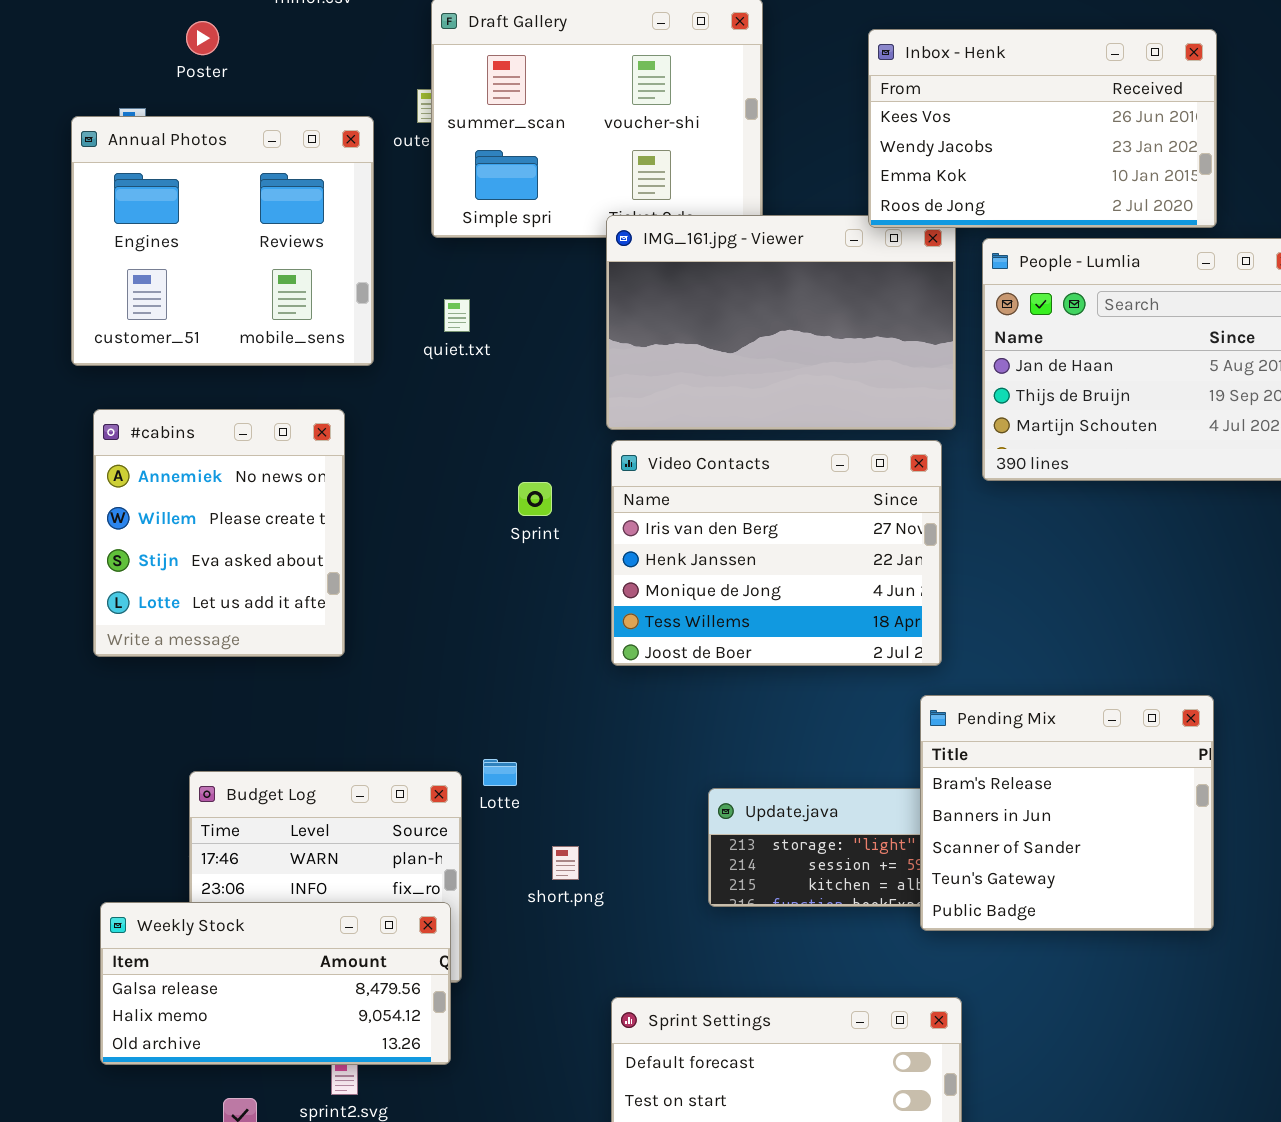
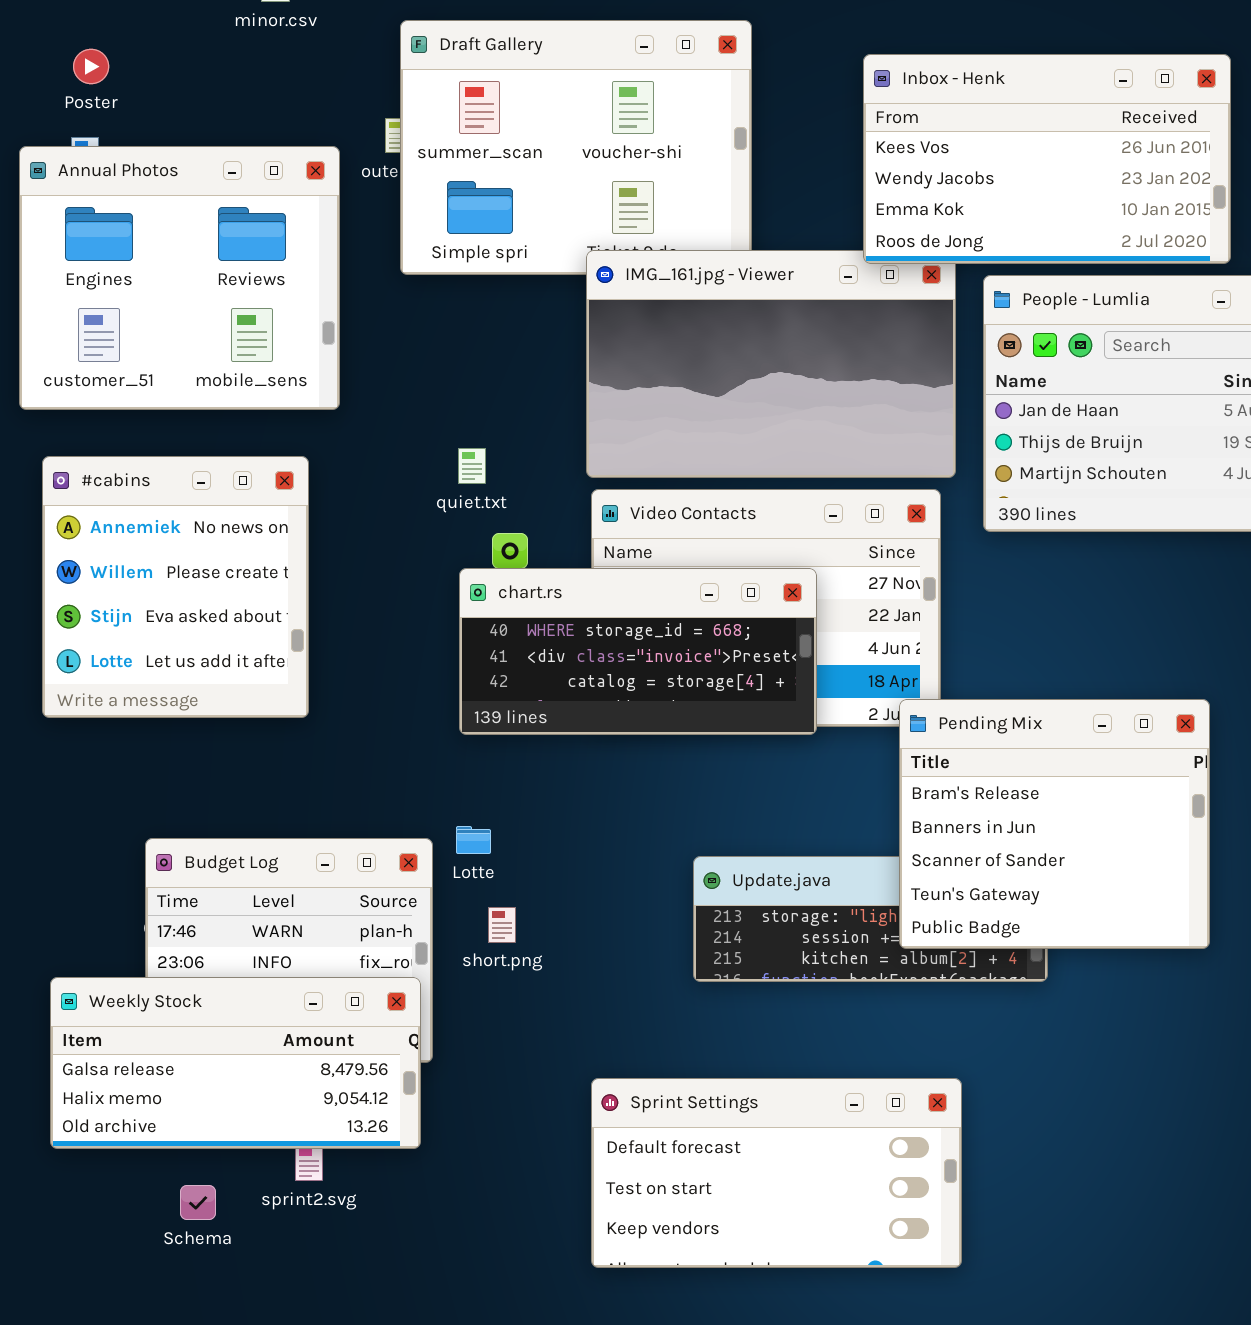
Poster: [186,21,219,55] -> [73,49,109,84], moved
quiet.txt: [444,299,470,332] -> [458,448,486,484], moved
chart.rs: none -> [459,568,817,735], opened
Pending Mix: [920,695,1214,931] -> [899,699,1210,949], moved
short.png: [552,846,579,880] -> [488,907,516,943], moved

